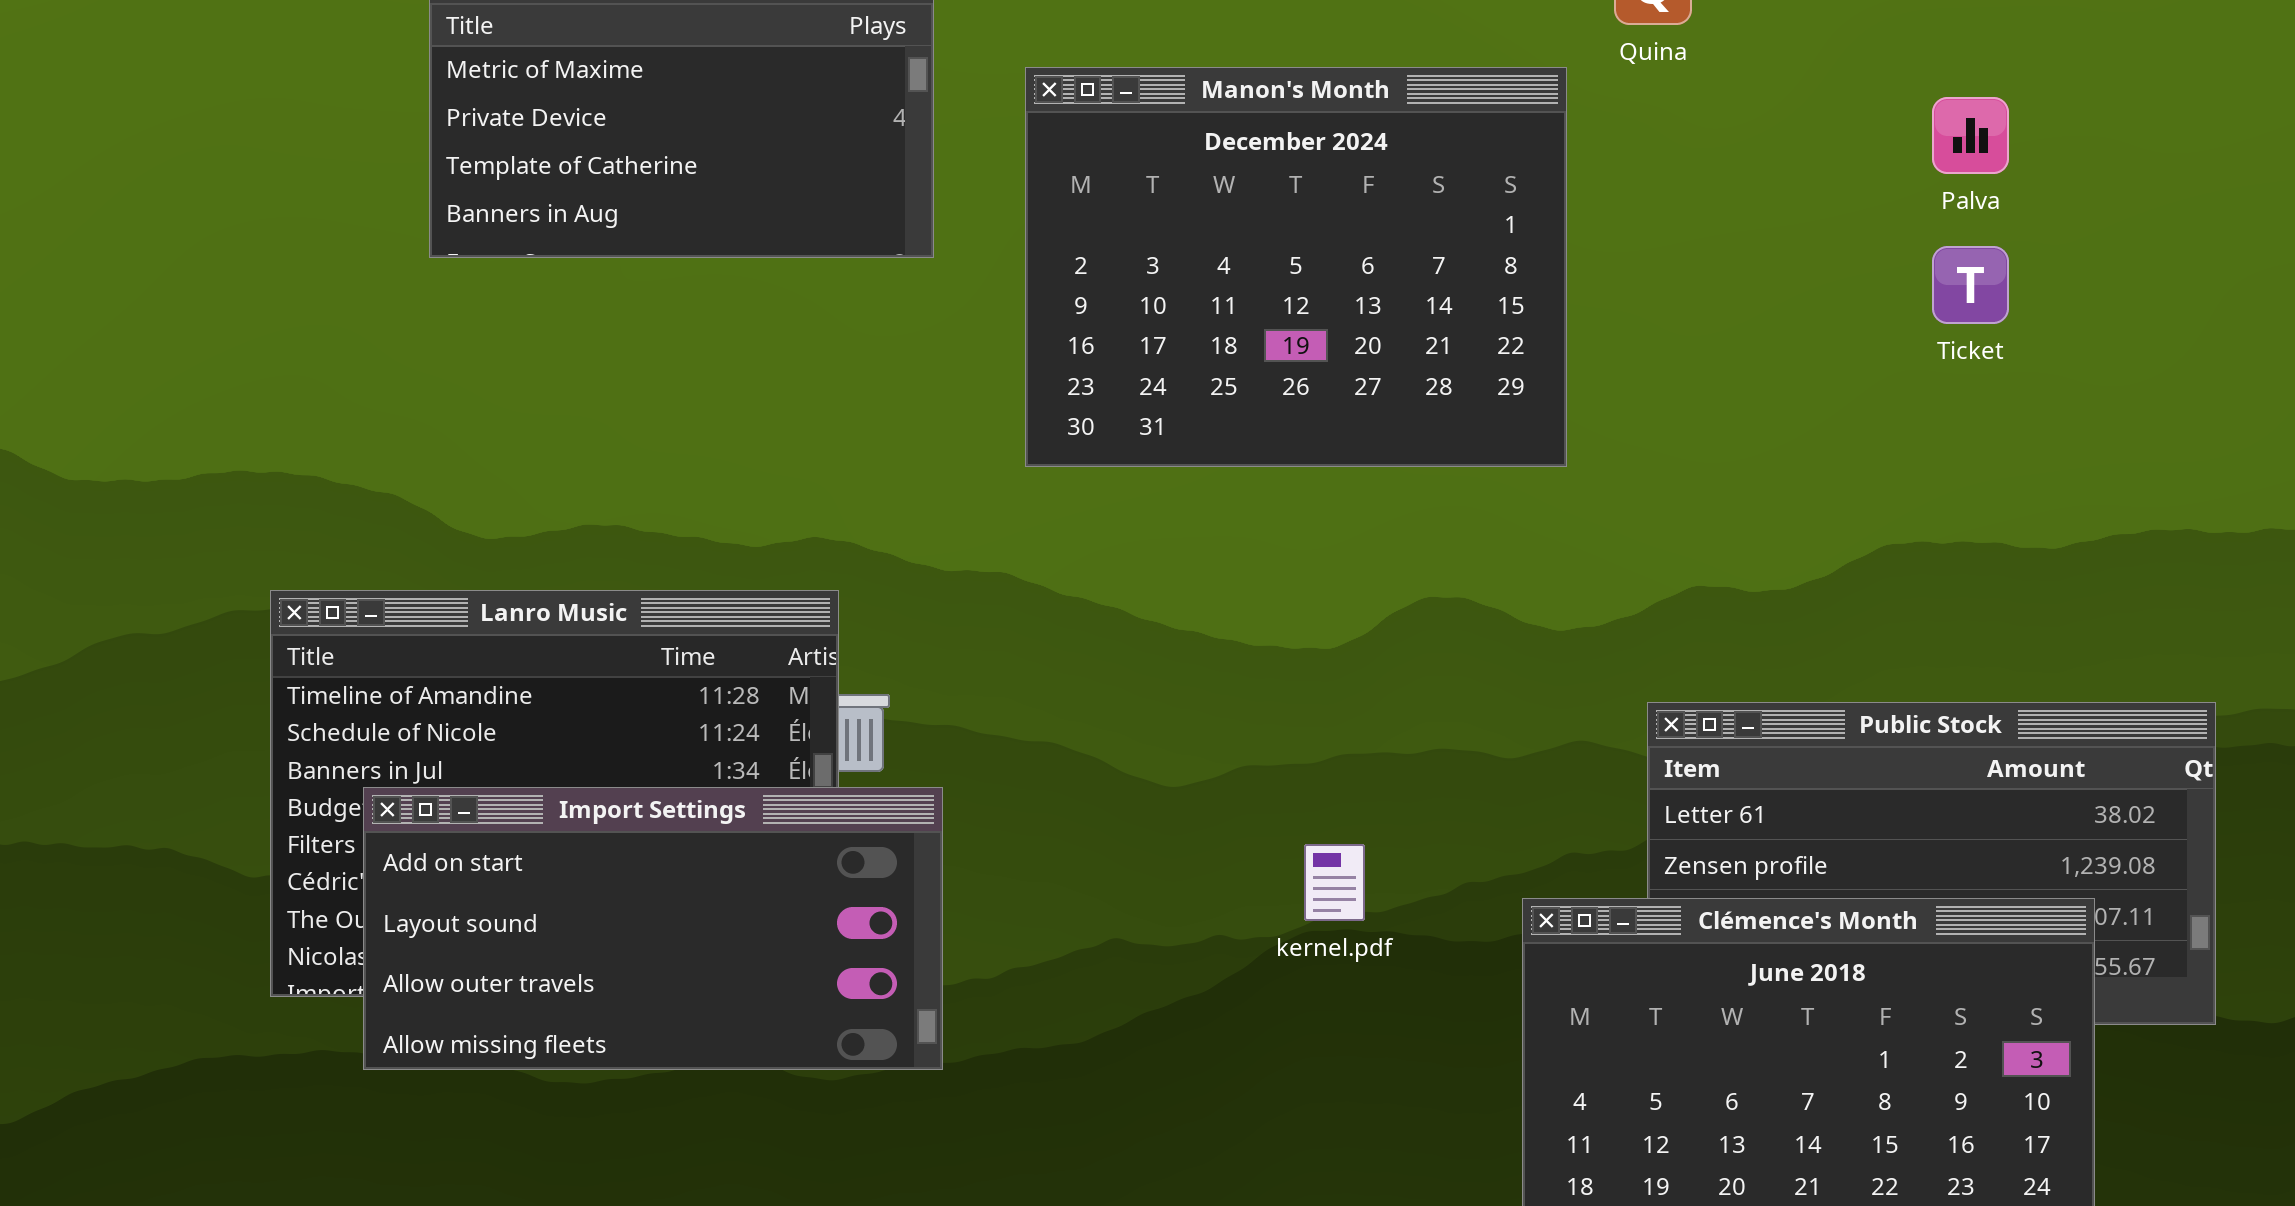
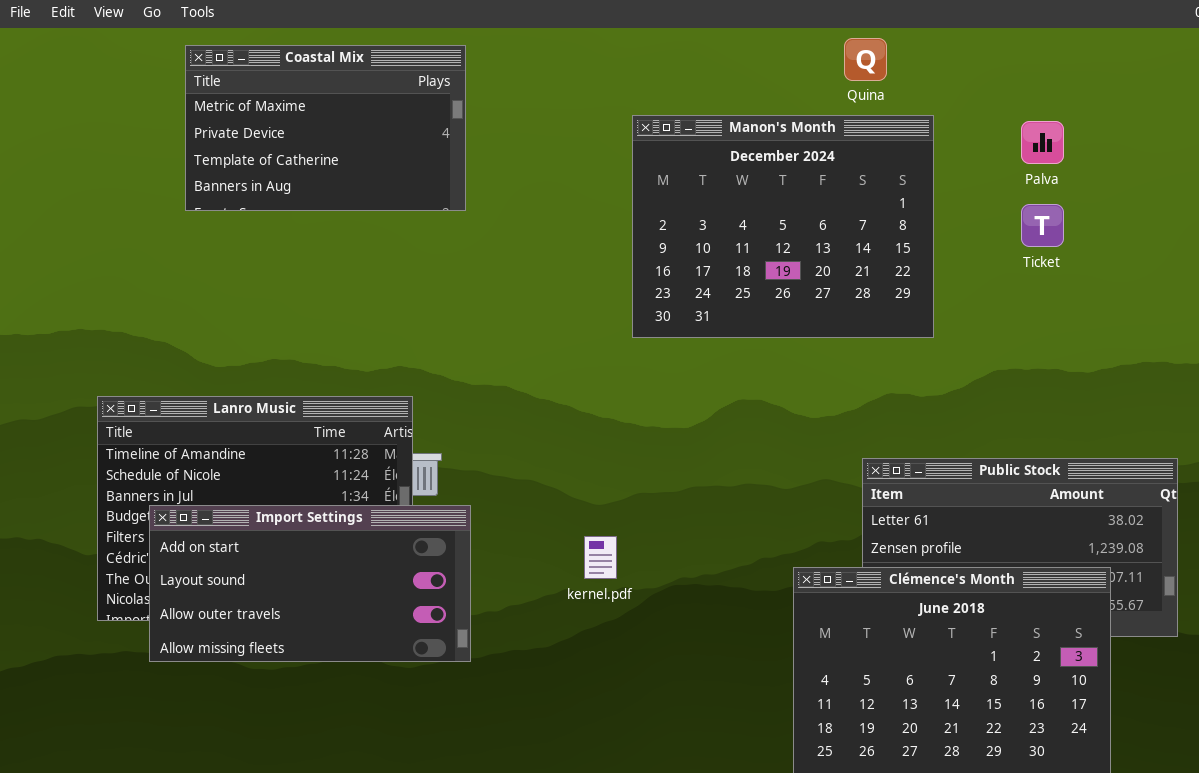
Manon's Month: [1025,67,1567,467] -> [632,115,934,338], moved
kernel.pdf: [1304,844,1365,921] -> [584,536,617,579], moved

